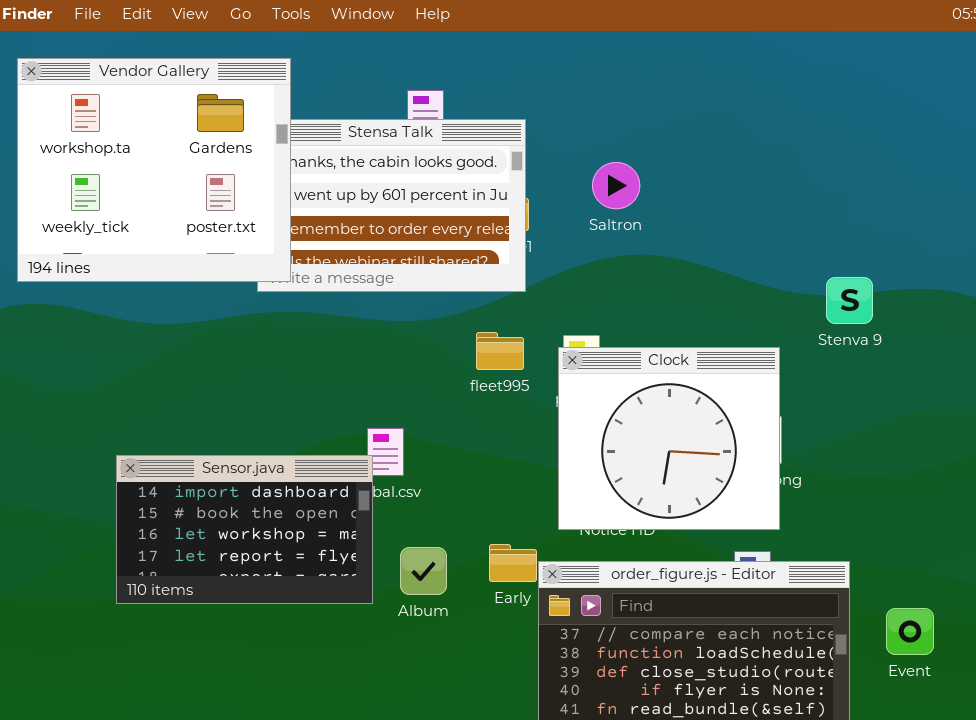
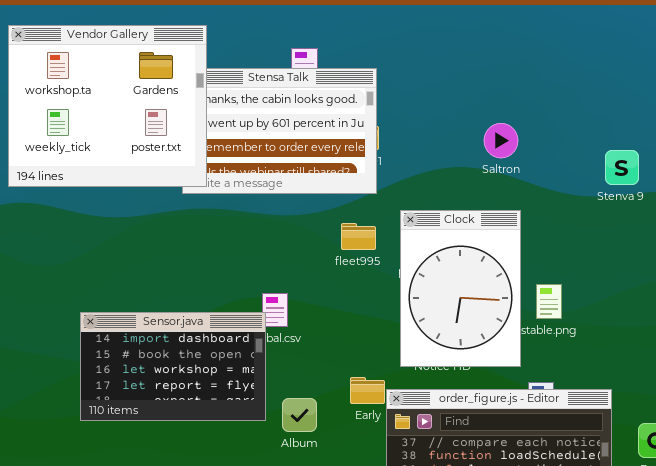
Saltron: [592,162,640,209] -> [484,123,518,158], moved
Stenva 9: [826,277,873,324] -> [605,150,639,185], moved
Clock: [558,347,780,530] -> [400,210,521,367], resized
Album: [400,547,447,595] -> [282,398,317,432], moved

